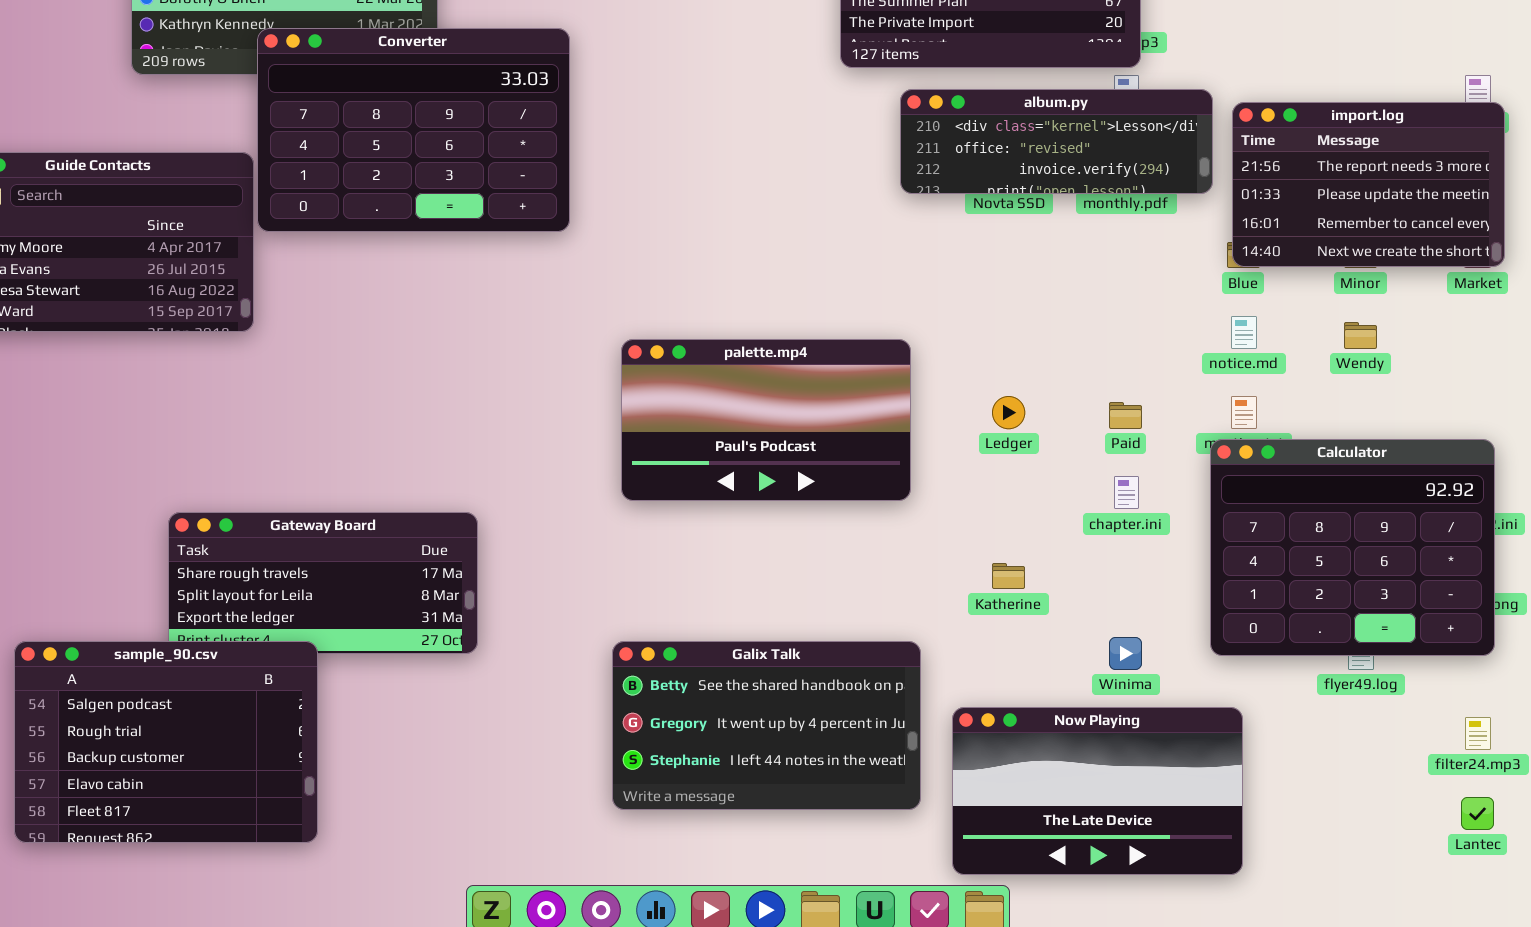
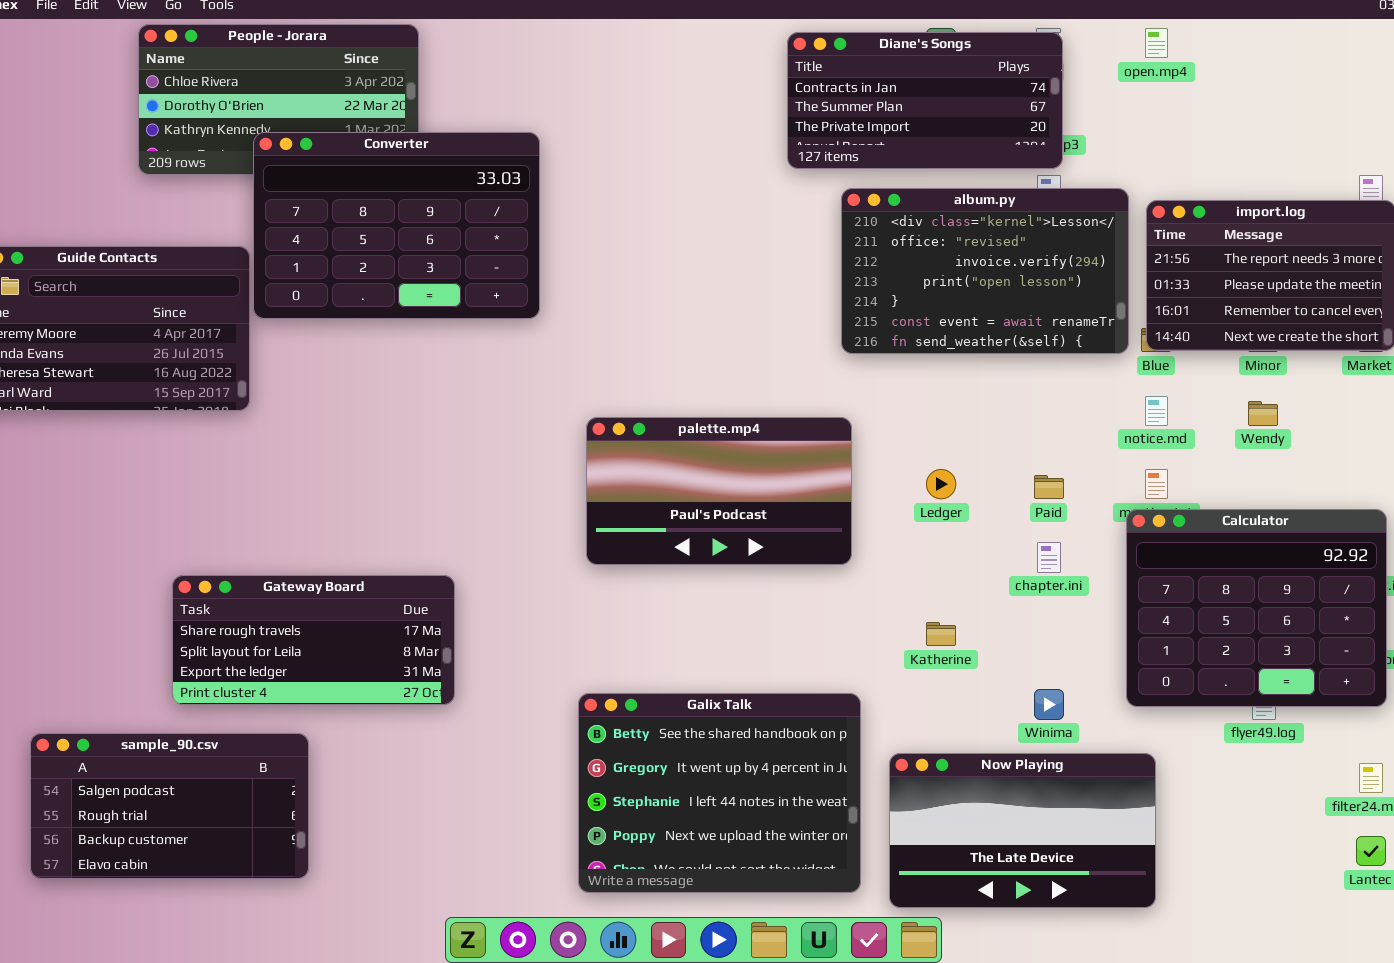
album.py: [900,89,1213,194] -> [841,188,1129,354], resized
sample_90.csv: [14,641,318,843] -> [30,733,309,879], resized
Galix Talk: [612,641,921,810] -> [578,693,861,893], resized

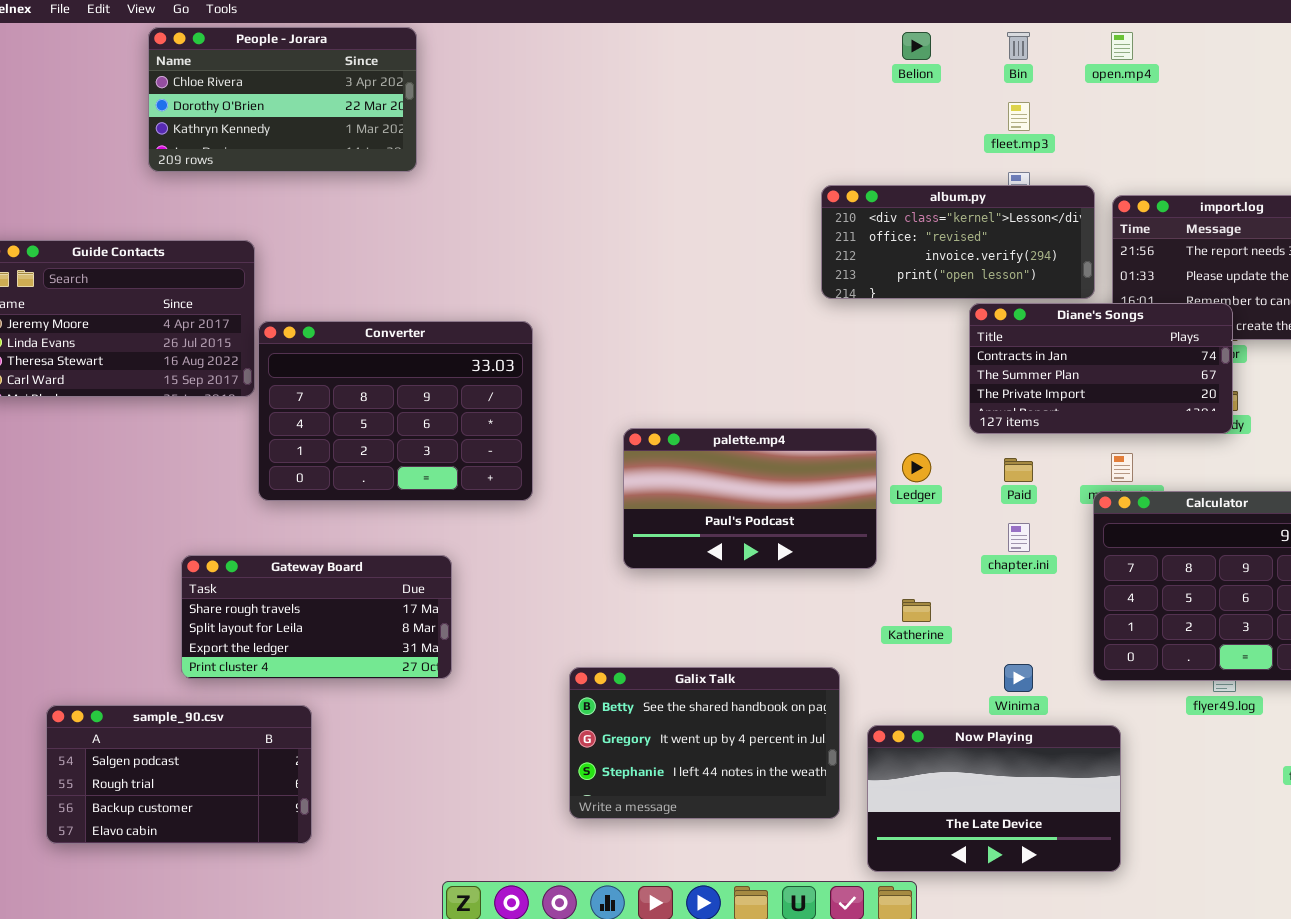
Diane's Songs: [787,32,1063,169] -> [969,303,1233,434], moved
Converter: [253,132,540,319] -> [258,321,533,501], moved
album.py: [841,188,1129,354] -> [821,185,1095,299], resized
palette.mp4: [586,417,852,565] -> [623,428,877,569], moved
Galix Talk: [578,693,861,893] -> [569,667,840,819], resized

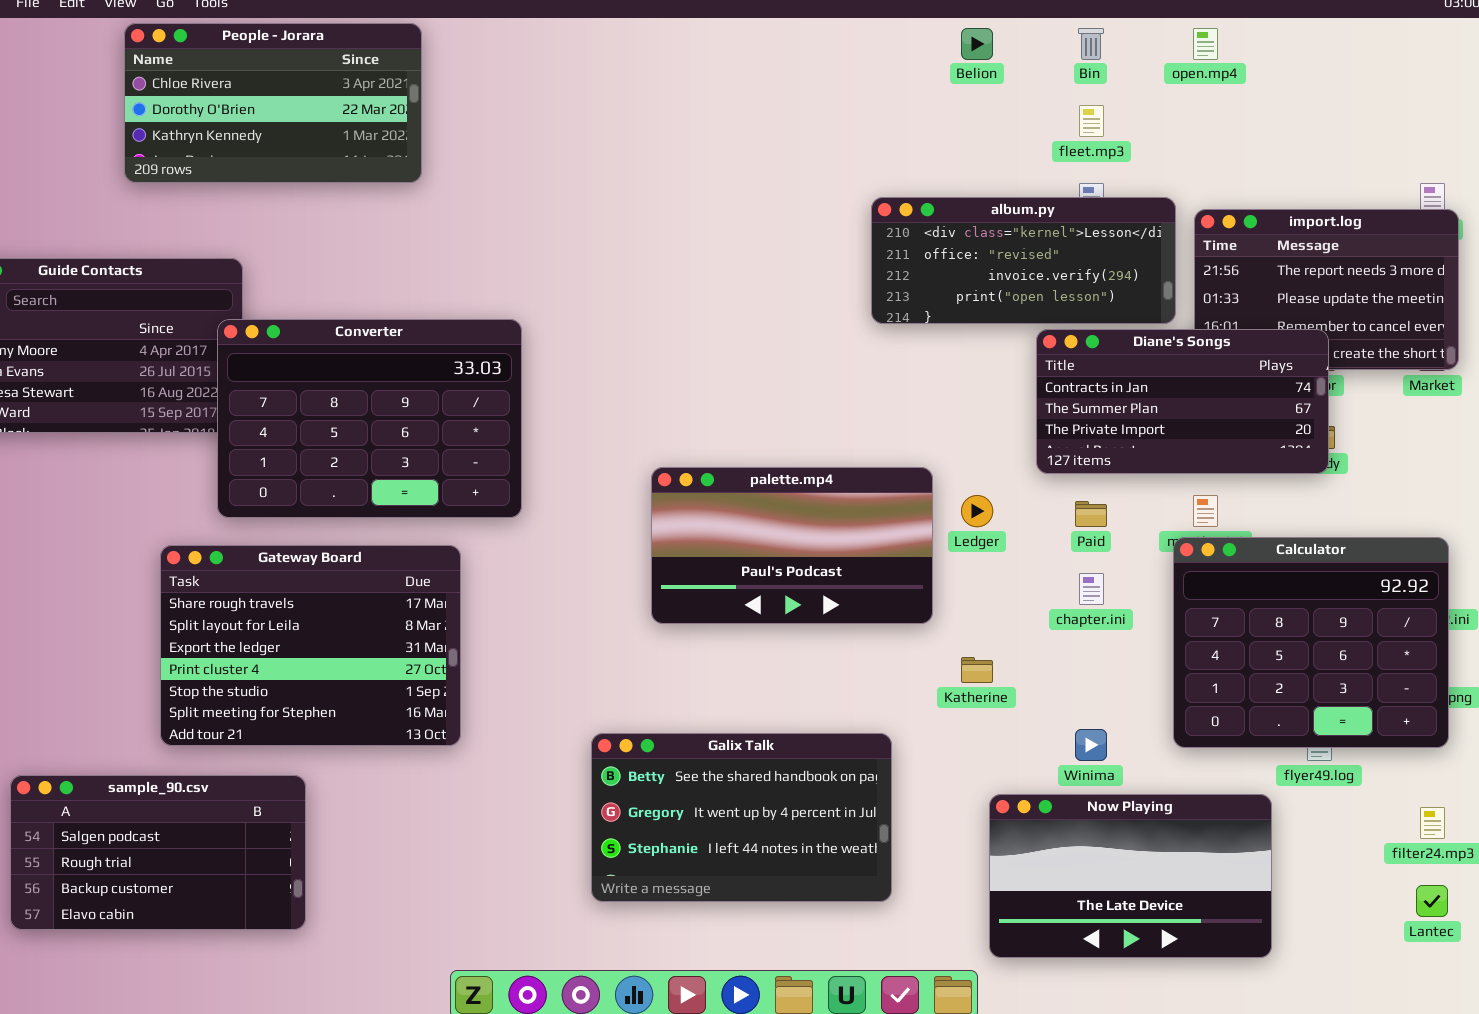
Converter: [258,321,533,501] -> [217,319,522,518], moved
Gateway Board: [181,555,452,679] -> [160,545,461,746], resized
Now Playing: [867,725,1121,872] -> [989,794,1272,958], moved

